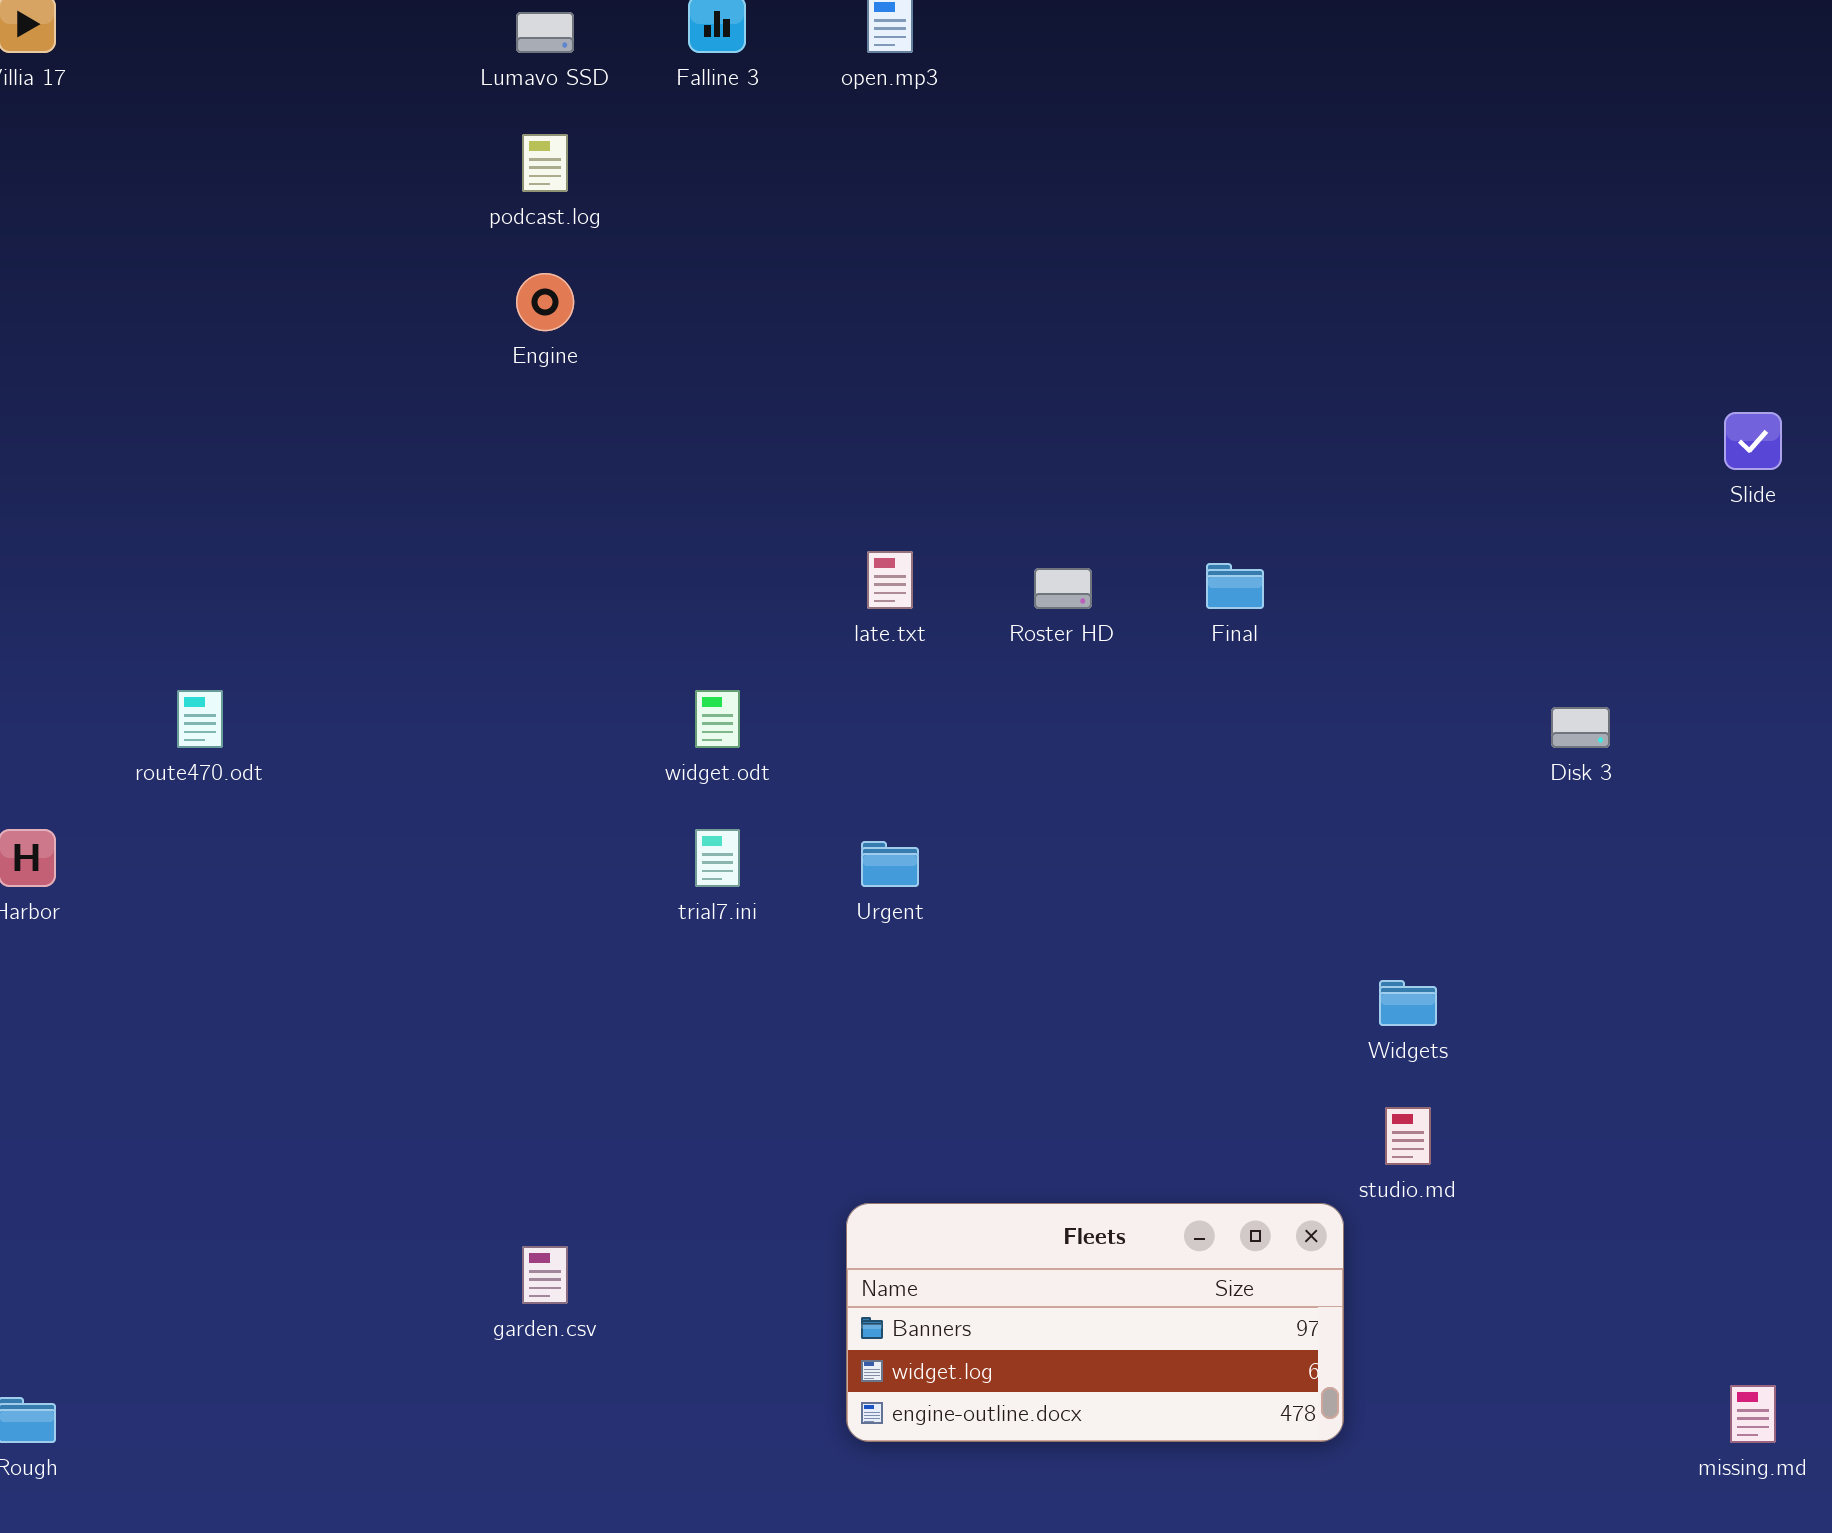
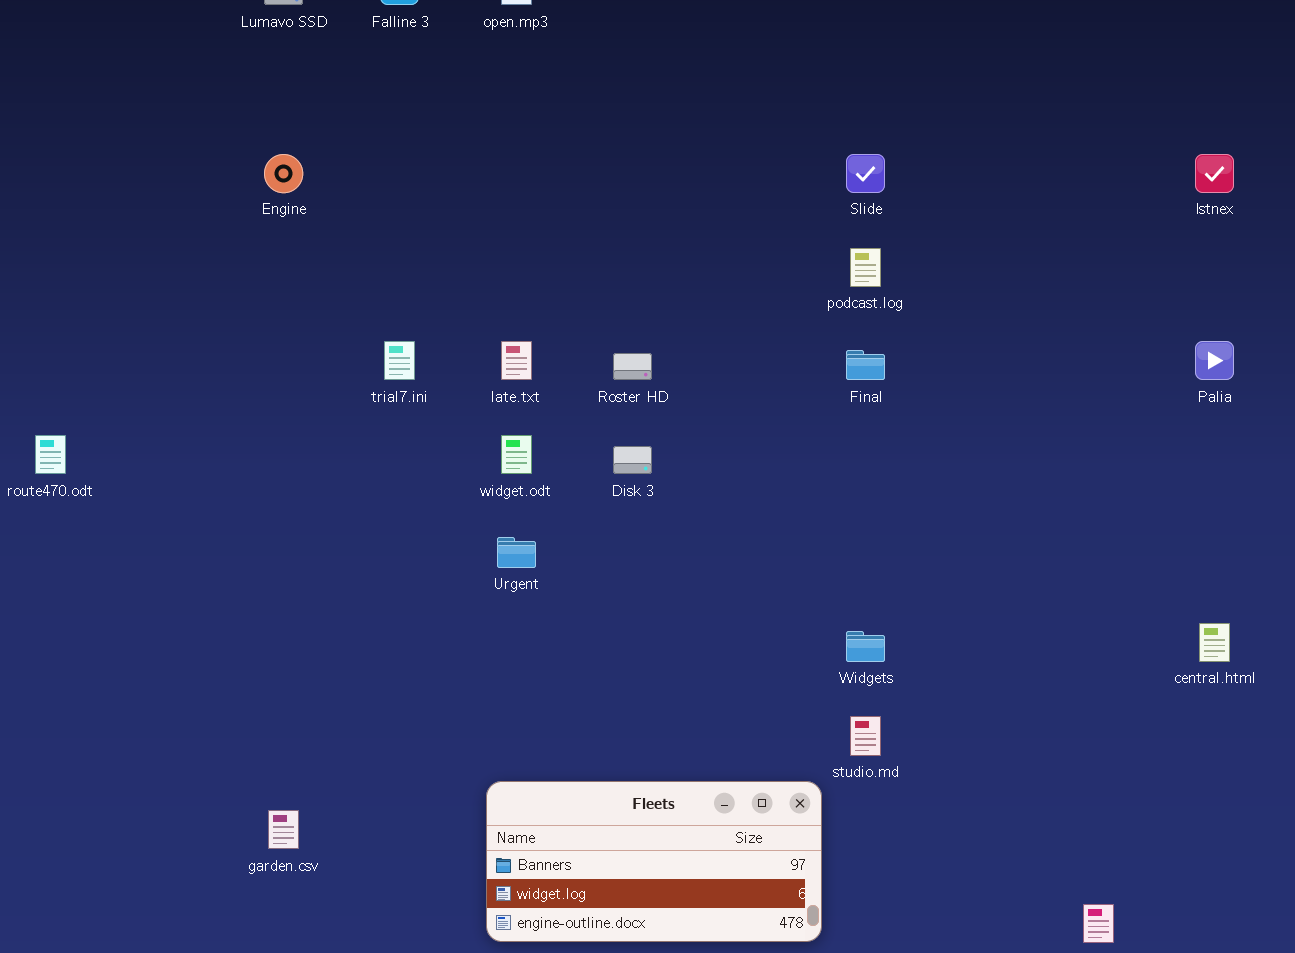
podcast.log: [522,134,568,192] -> [850,248,881,287], moved
Slide: [1724,412,1782,470] -> [846,154,885,193], moved
Final: [1206,563,1264,609] -> [846,350,885,380], moved
widget.odt: [695,690,740,748] -> [501,435,532,474], moved
Disk 3: [1551,707,1610,748] -> [613,446,652,474], moved
trial7.ini: [695,829,740,887] -> [384,341,415,380], moved

